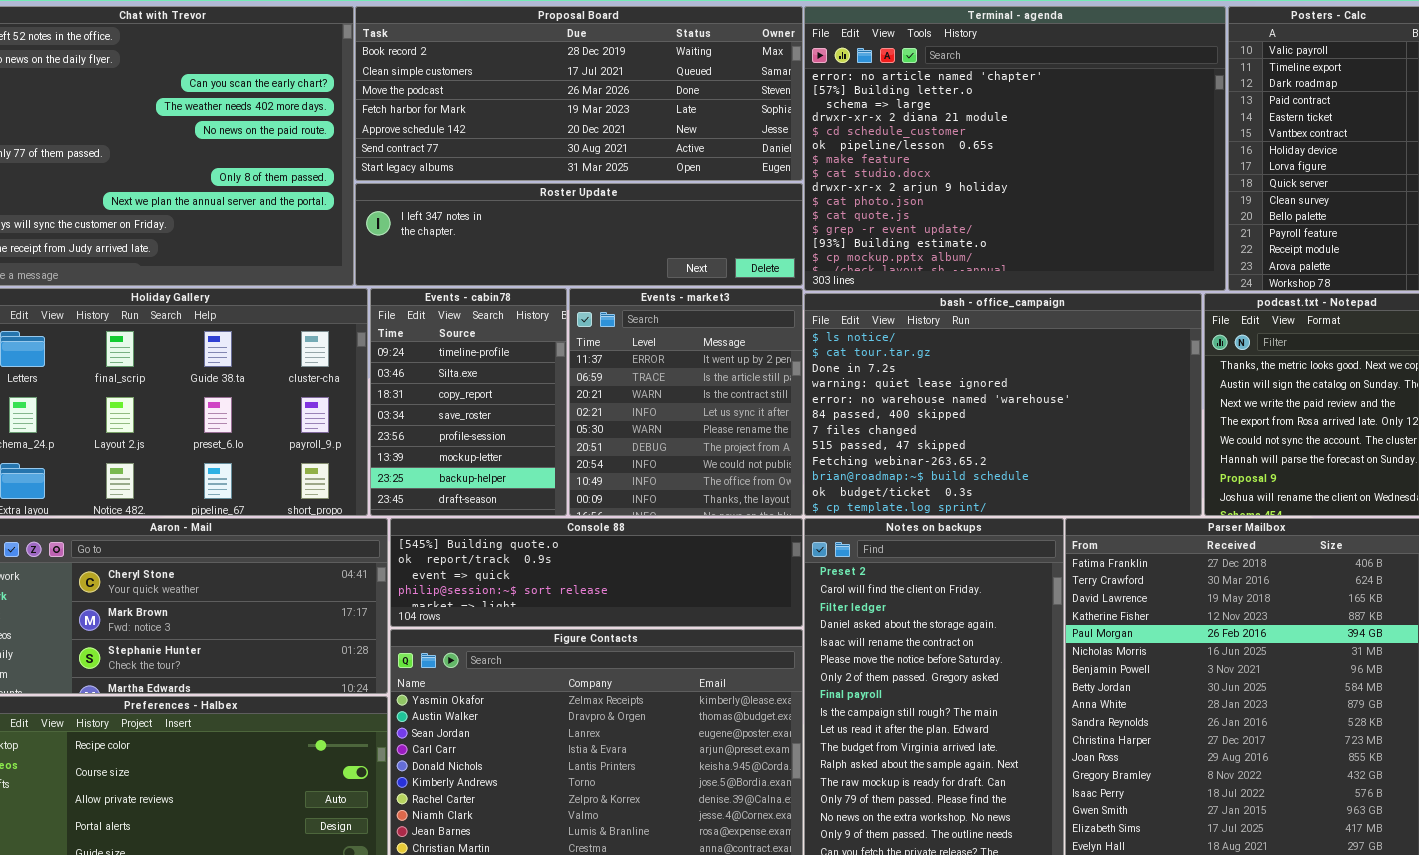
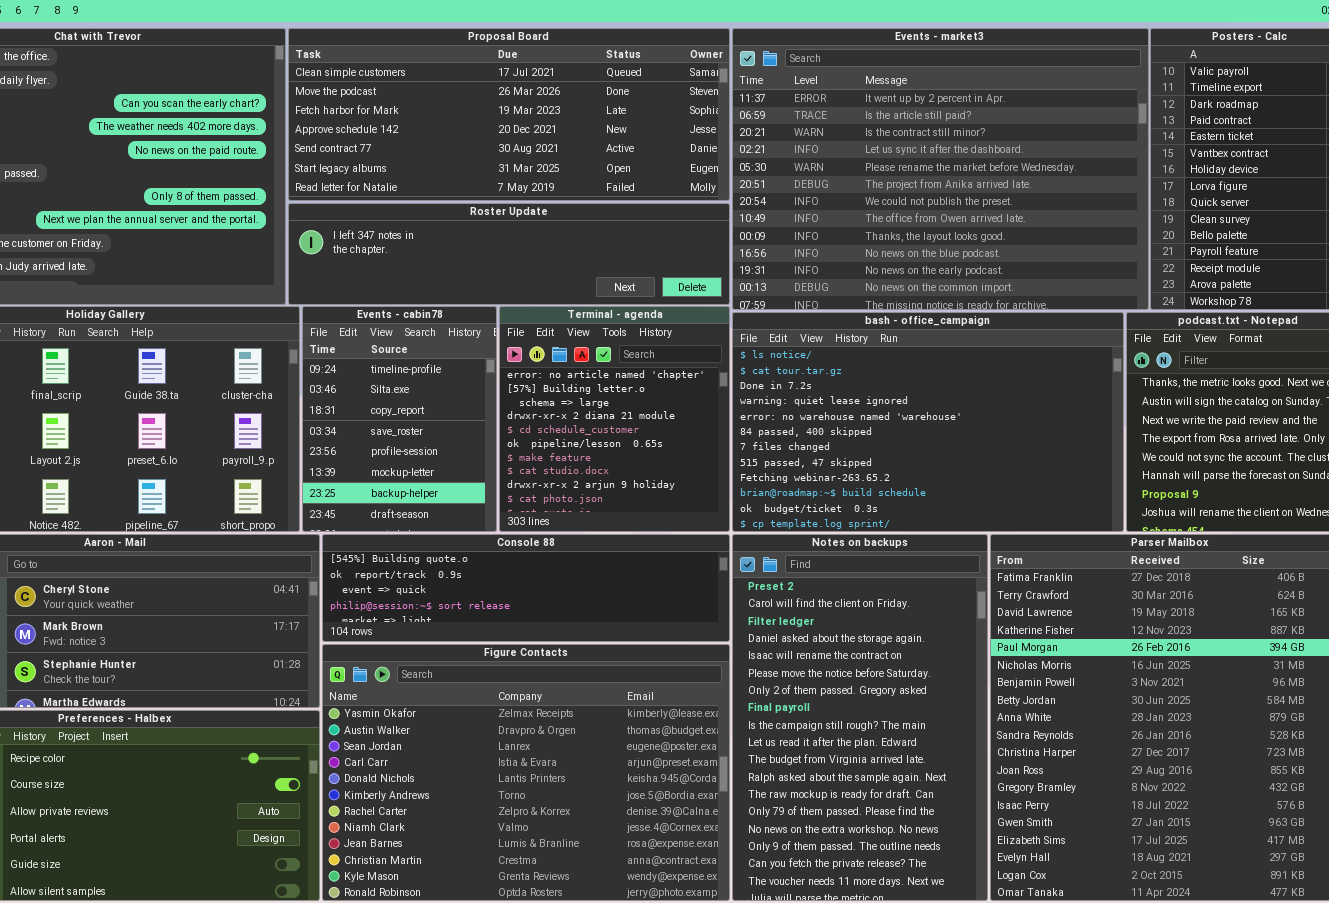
Proposal Board: [355,6,803,181] -> [288,28,730,201], scrolled down 1 row
Terminal - agenda: [804,6,1226,291] -> [499,306,730,532], moved, resized
Events - market3: [569,288,803,516] -> [732,28,1149,310], moved, resized

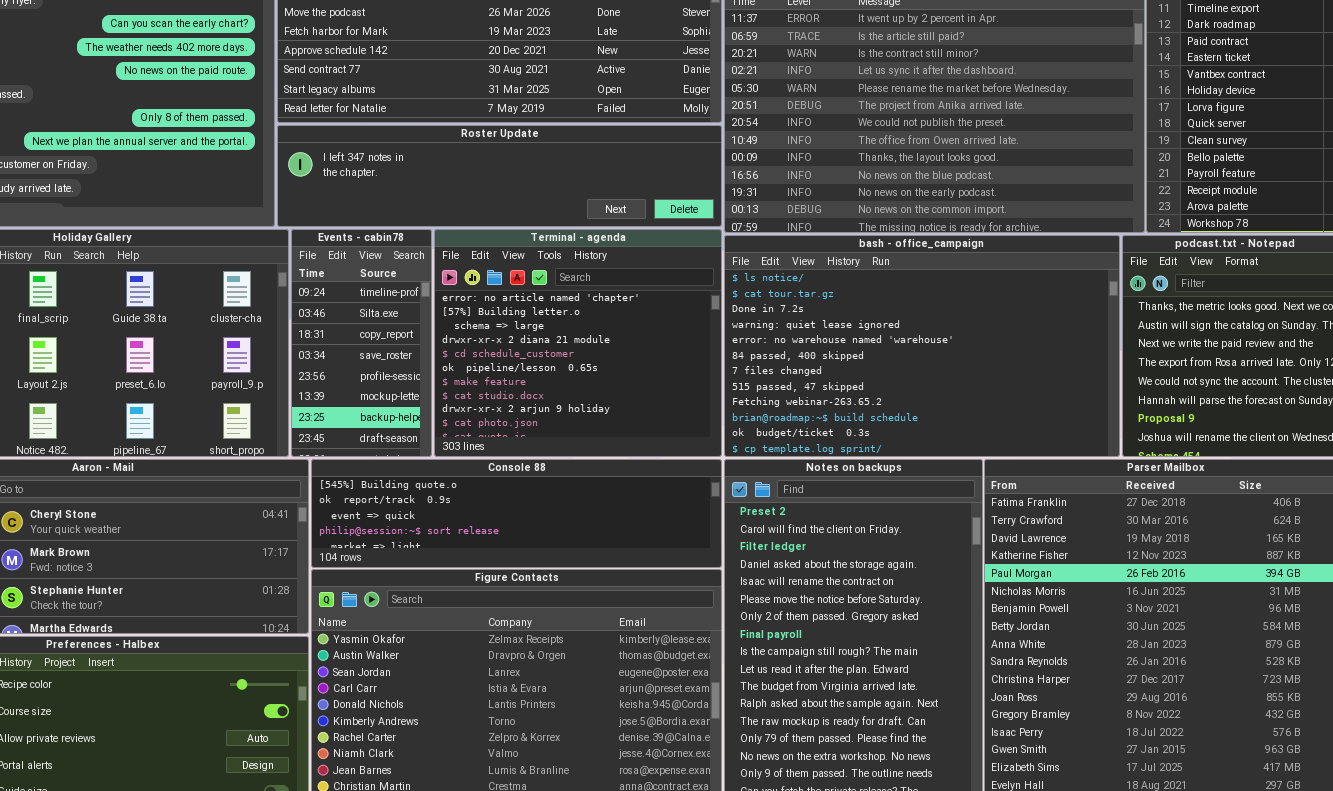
Events - cabin78: [302,306,497,532] -> [291,229,432,457], resized
Terminal - agenda: [499,306,730,532] -> [434,229,722,457], resized

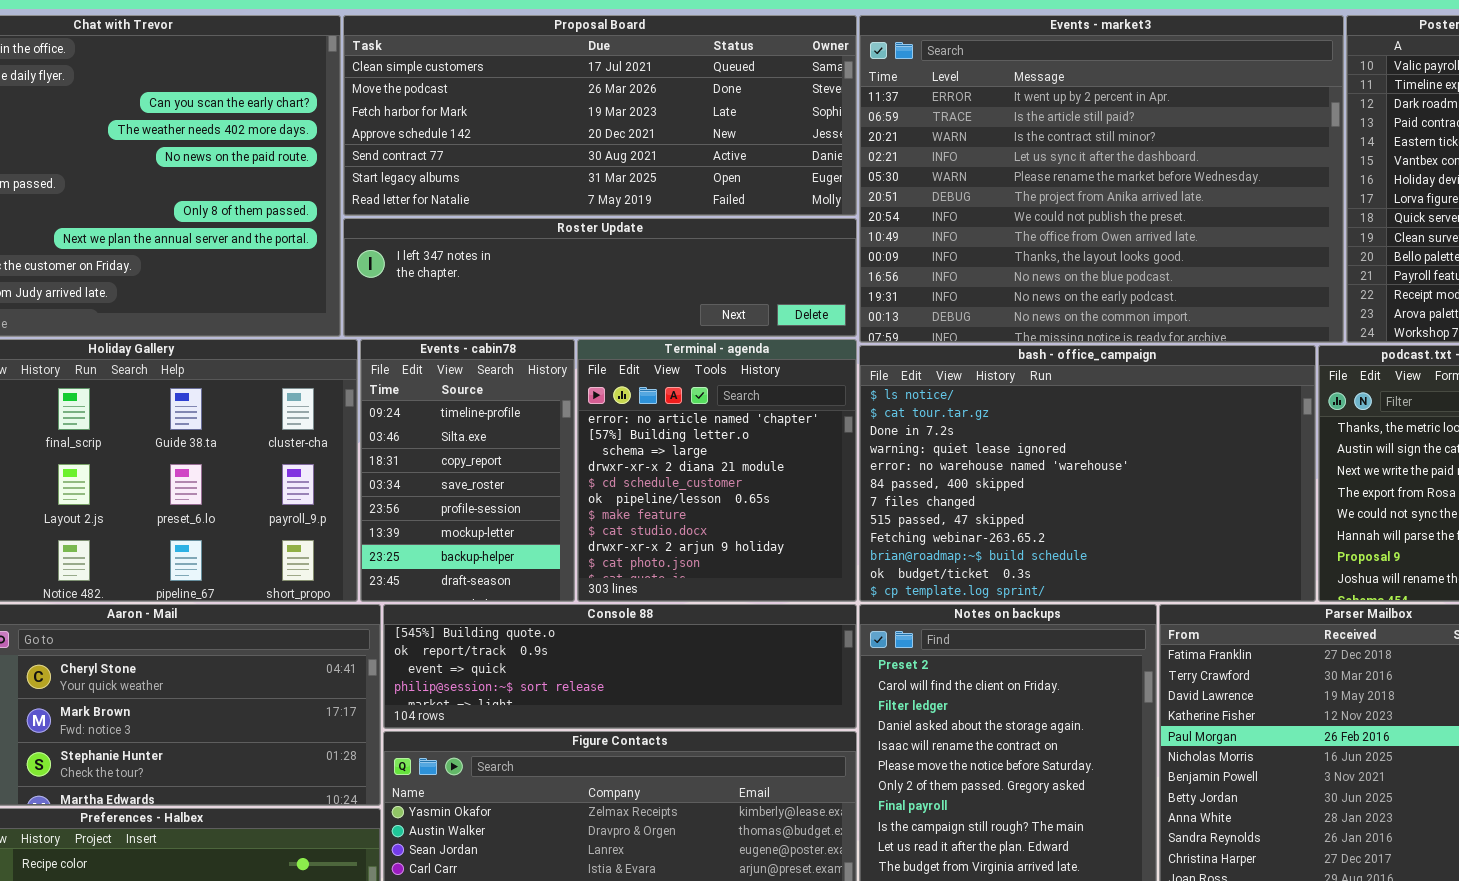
Events - cabin78: [291,229,432,457] -> [360,339,575,602], resized
Terminal - agenda: [434,229,722,457] -> [577,339,857,602], resized

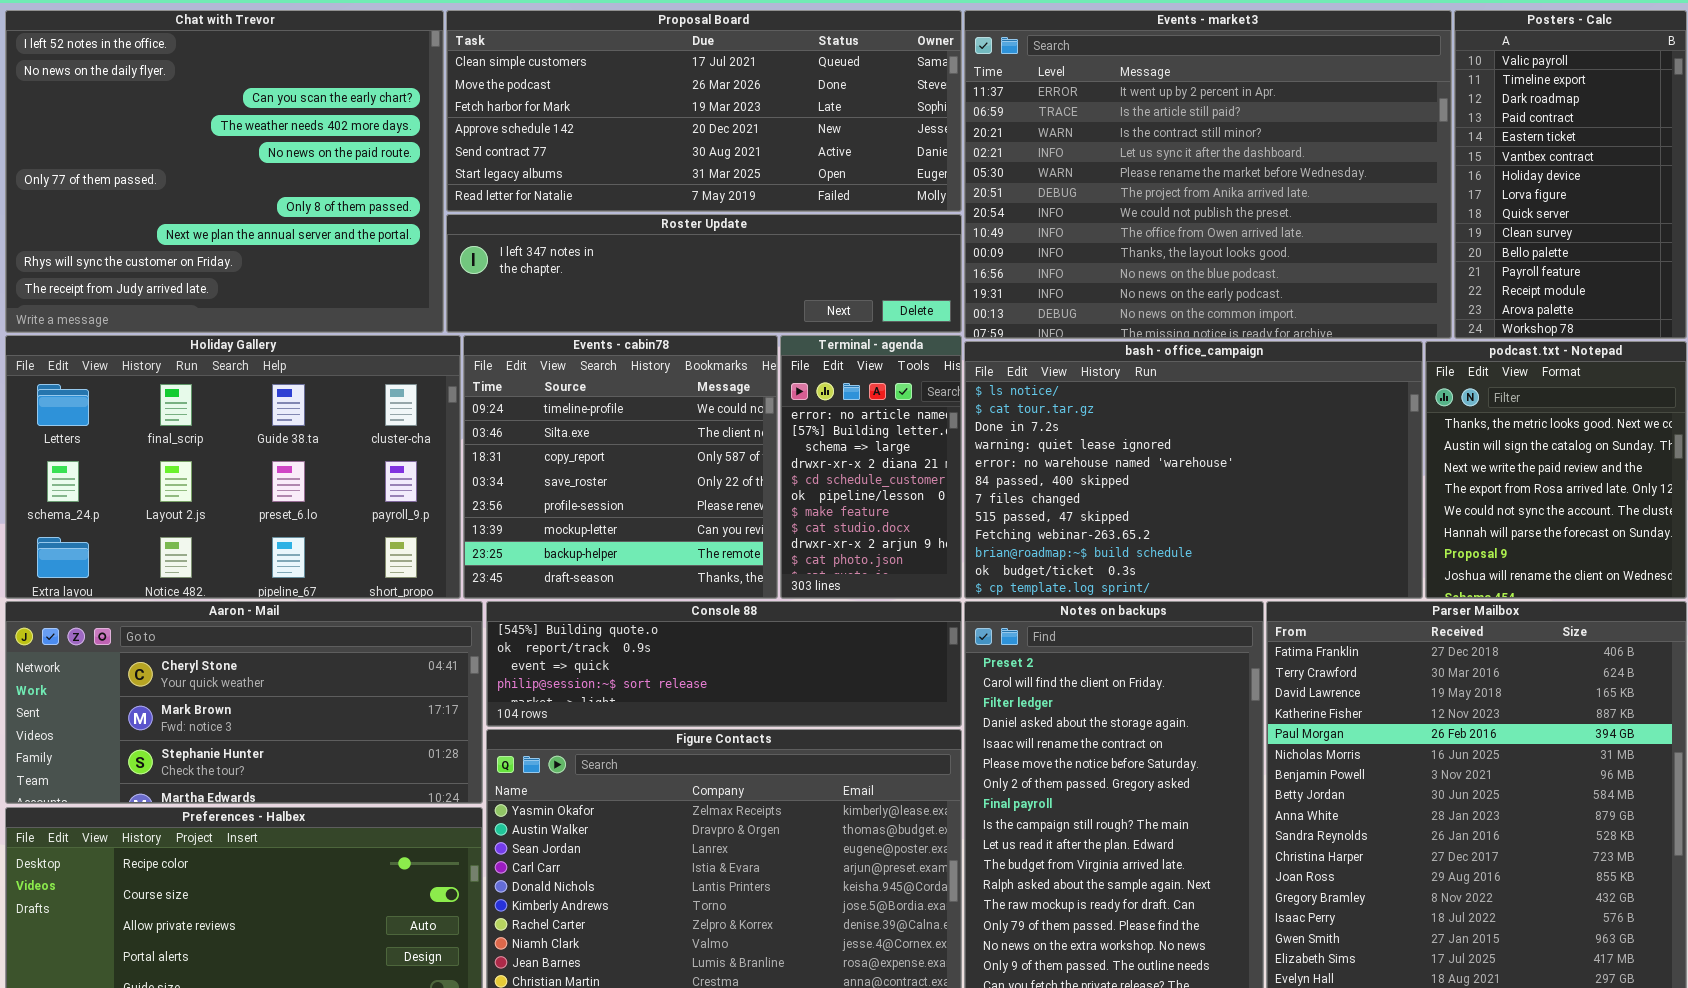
Events - cabin78: [360,339,575,602] -> [463,335,778,599], resized
Terminal - agenda: [577,339,857,602] -> [780,335,962,599], resized

